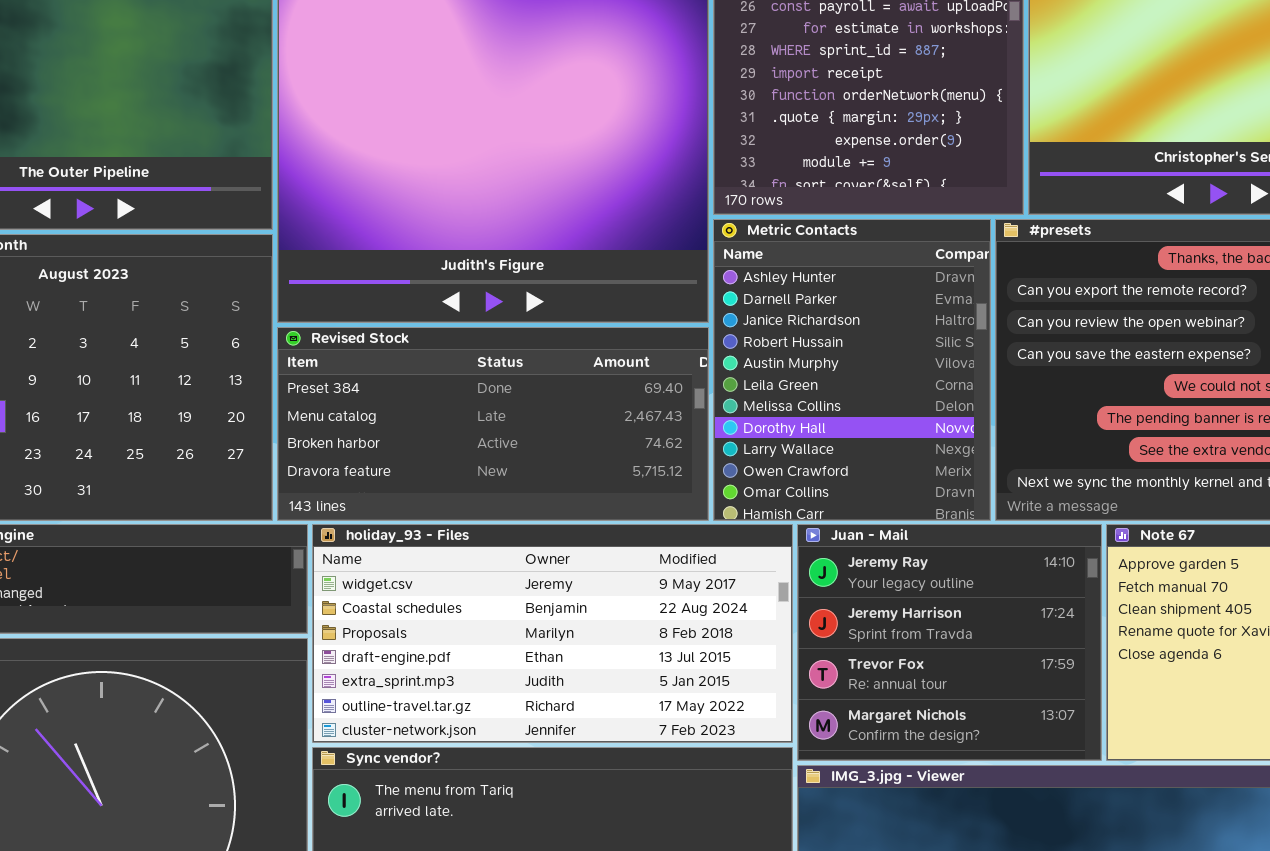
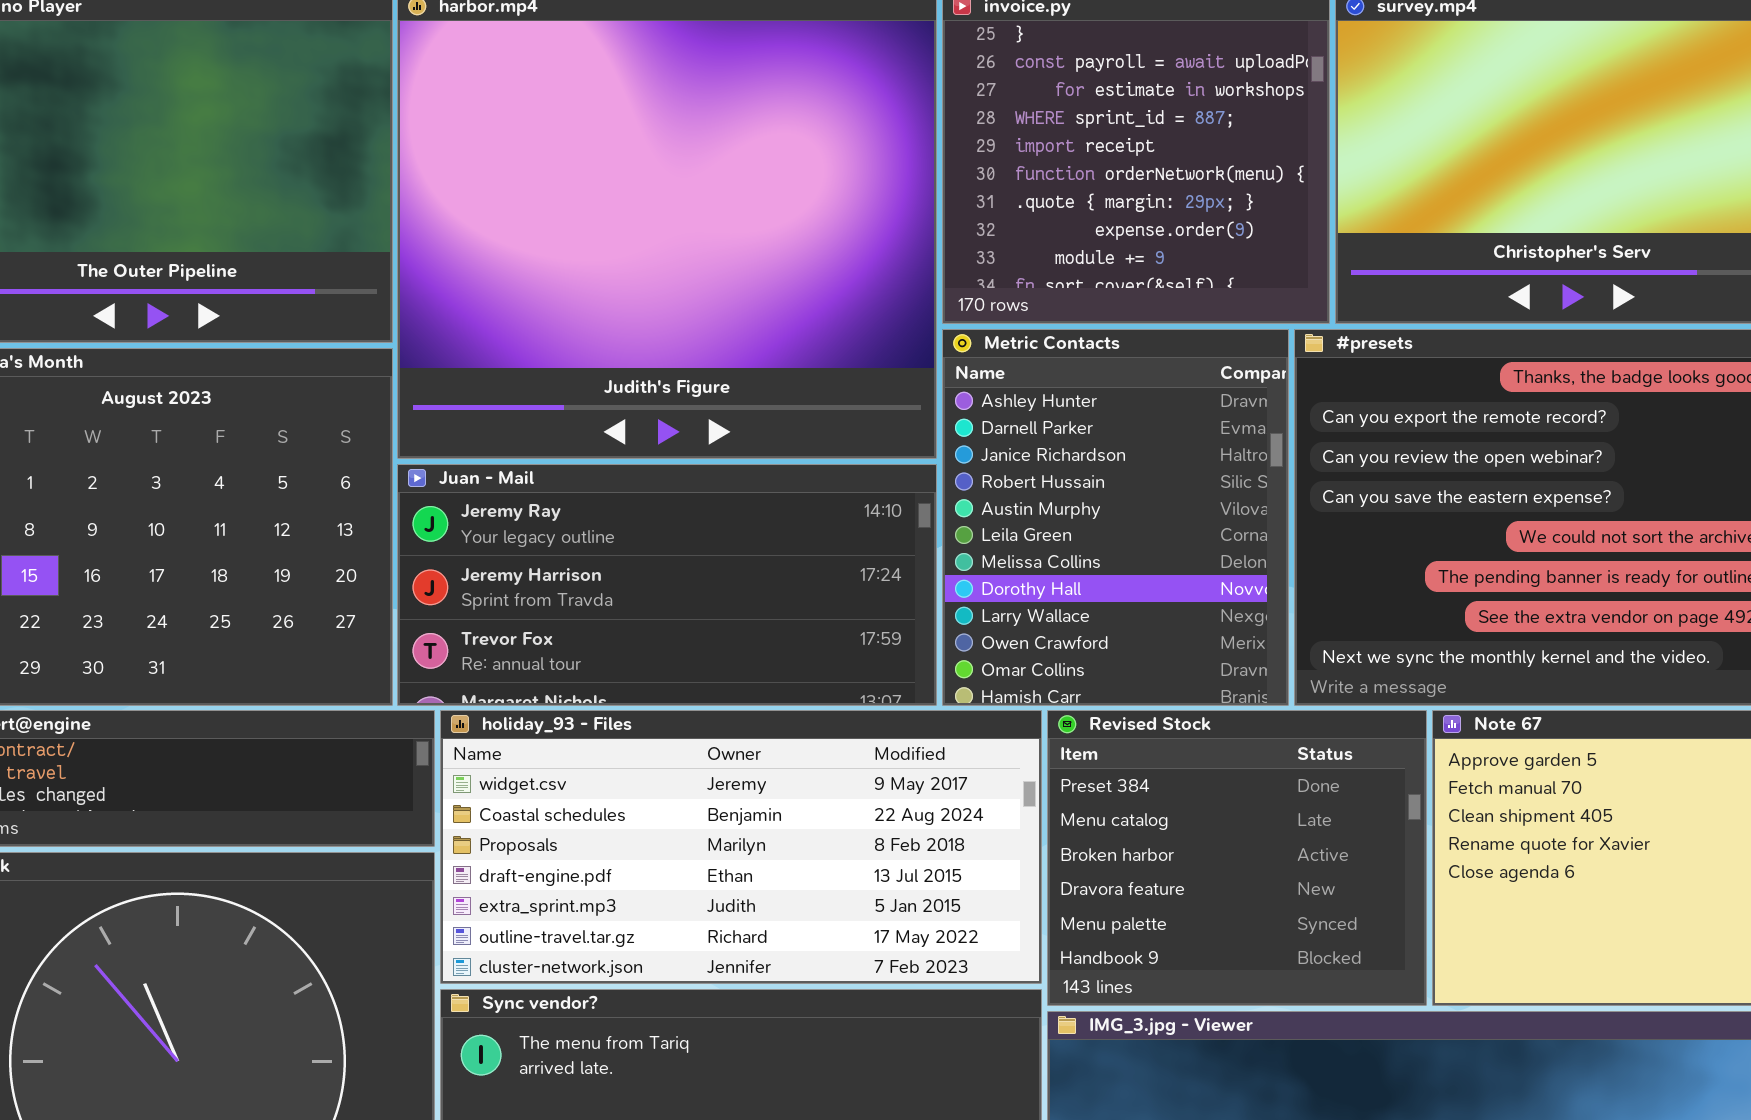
Revised Stock: [277,327,709,521] -> [1047,710,1427,1006], moved, resized
Juan - Mail: [797,524,1102,761] -> [397,464,937,706], moved, resized

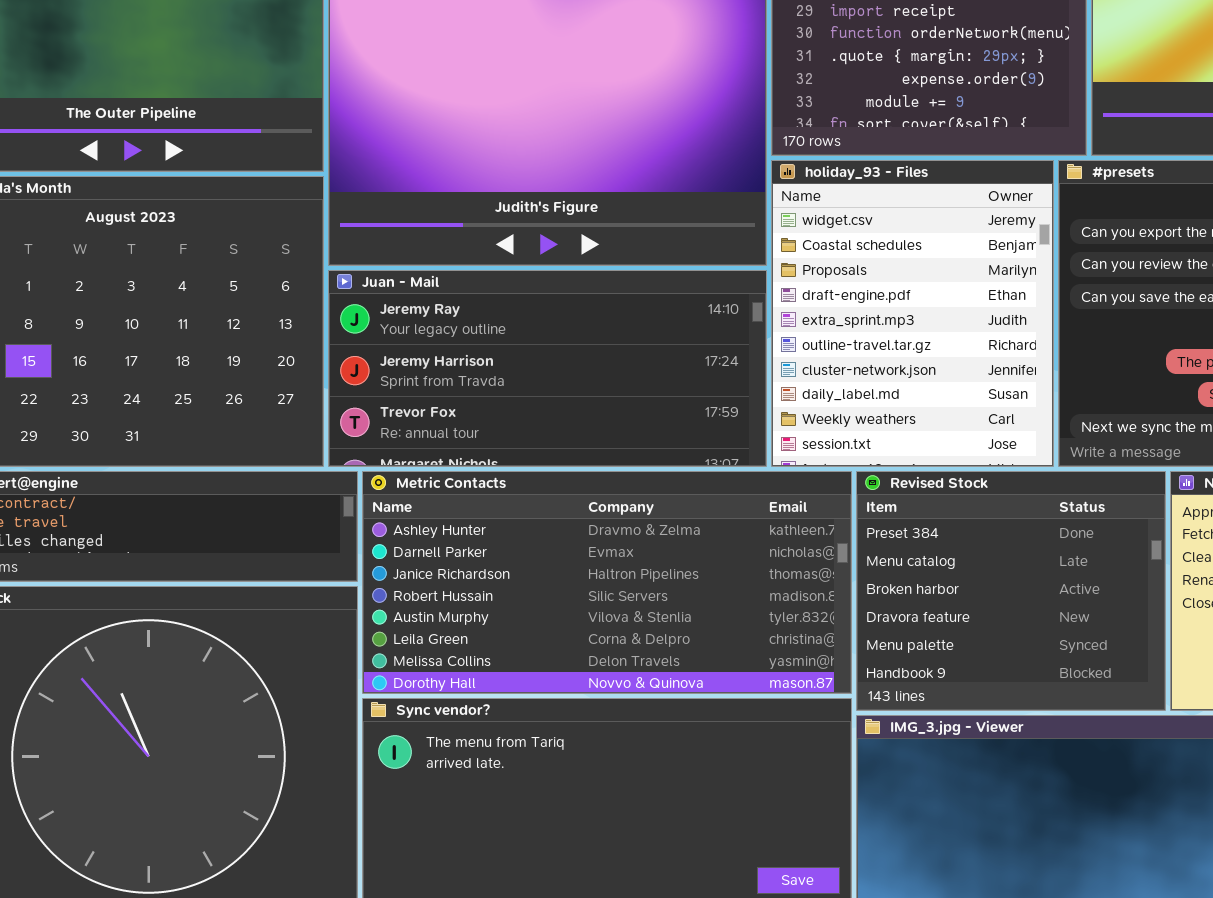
Metric Contacts: [942,329,1289,706] -> [362,471,852,694], moved, resized
holiday_93 - Files: [440,710,1042,984] -> [771,160,1054,467], moved, resized

